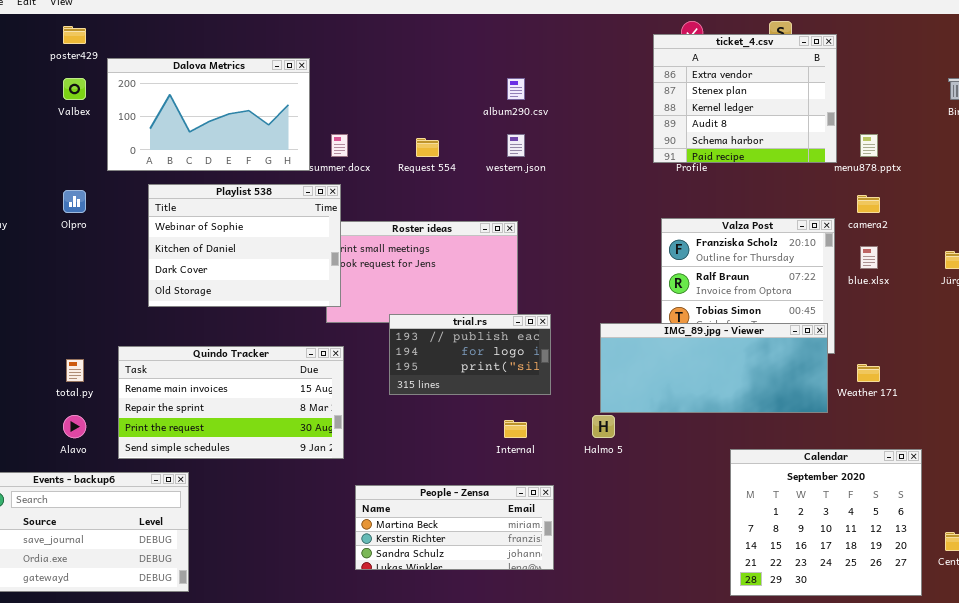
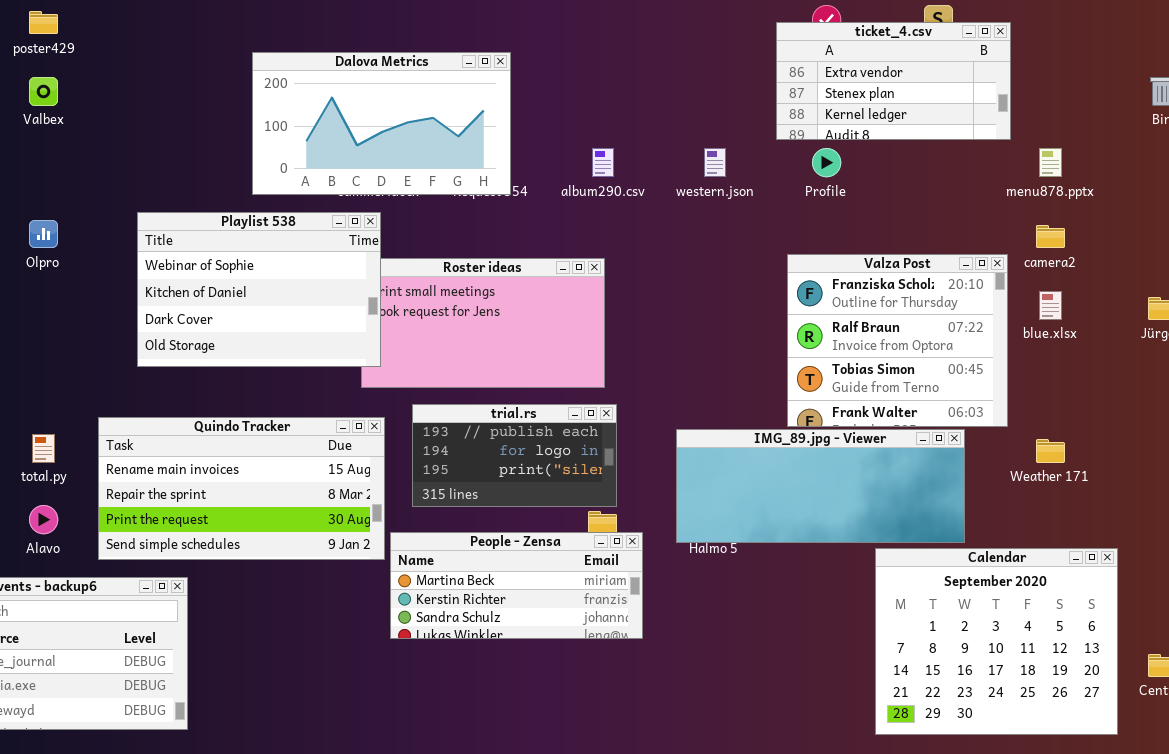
ticket_4.csv: [653,34,837,163] -> [776,22,1011,140], resized
Dalova Metrics: [107,58,310,171] -> [252,52,511,195], moved
album290.csv: [507,78,525,100] -> [592,148,614,177], moved
western.json: [507,134,525,157] -> [704,148,726,177], moved
trial.rs: [389,314,551,395] -> [412,404,617,507], moved
IMG_89.jpg - Viewer: [600,323,828,413] -> [676,429,965,543], moved
People - Zensa: [355,485,554,570] -> [390,532,643,639], moved

